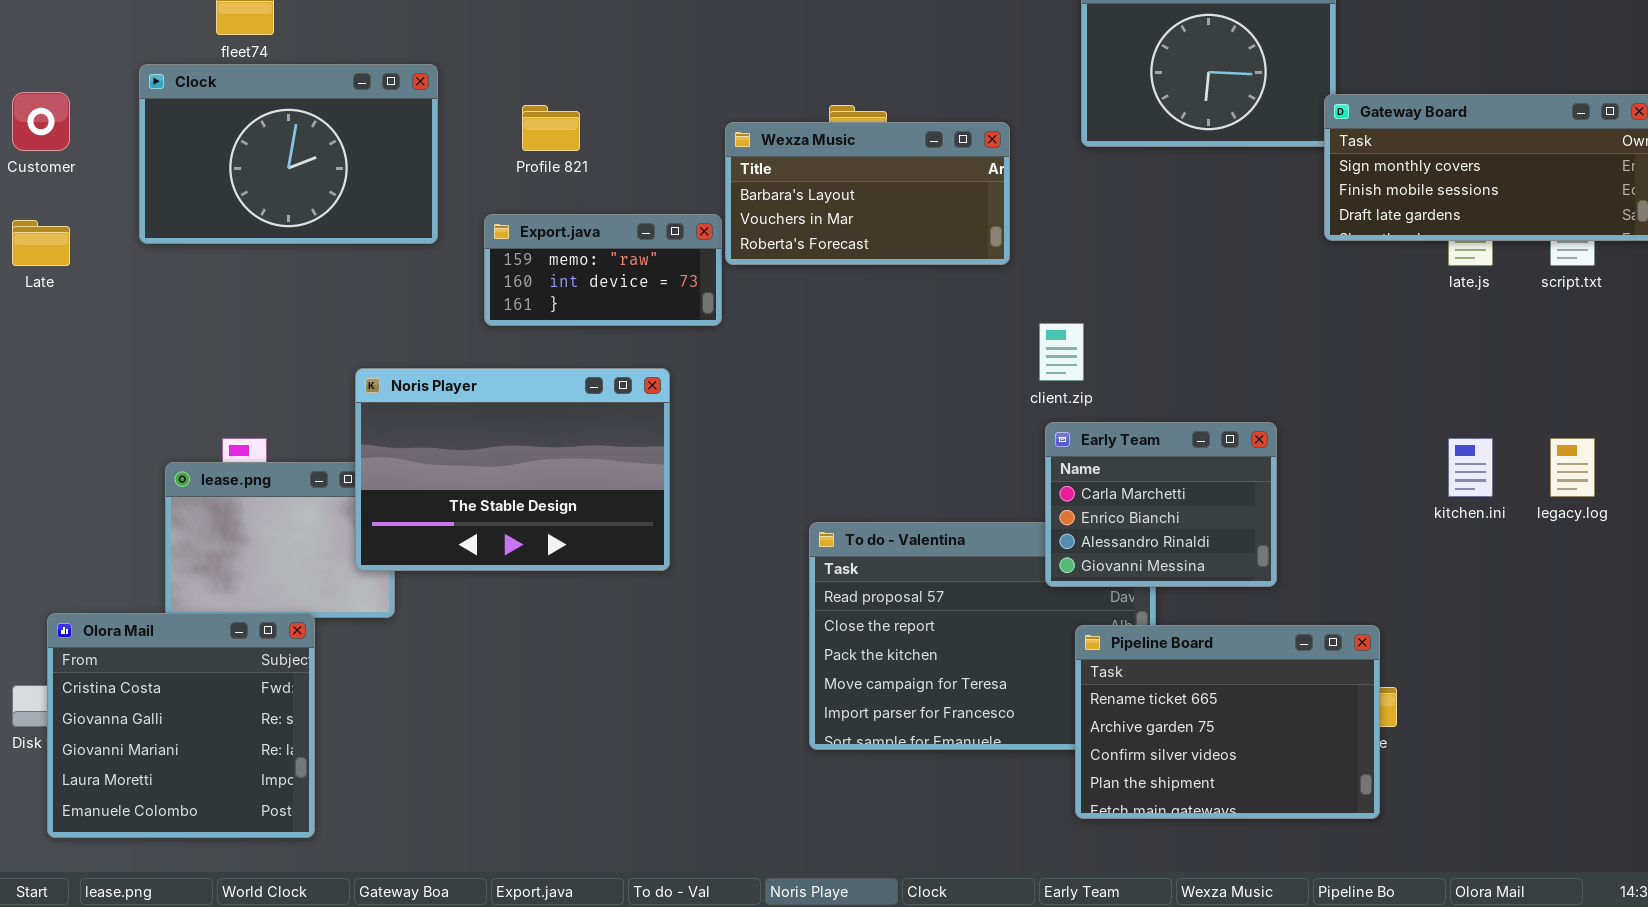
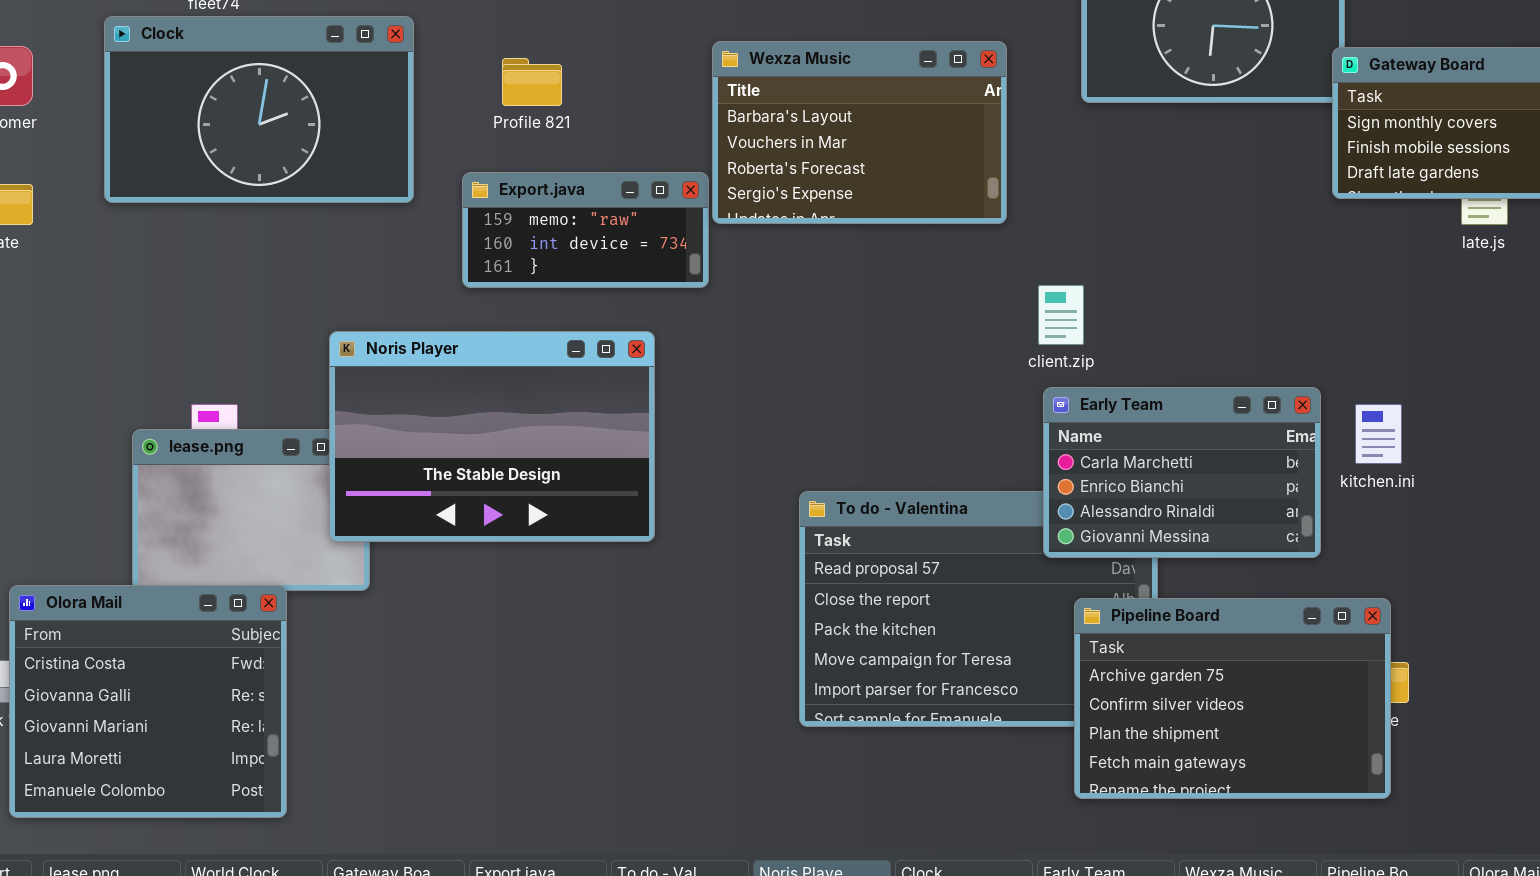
Wexza Music: [725,122,1010,265] -> [712,41,1007,224], resized
Early Team: [1045,422,1277,587] -> [1043,387,1321,558], resized
kitchen.ini: [1448,438,1493,497] -> [1355,404,1402,464], moved
Pipeline Board: [1075,625,1380,819] -> [1074,598,1391,799], scrolled down 1 row

